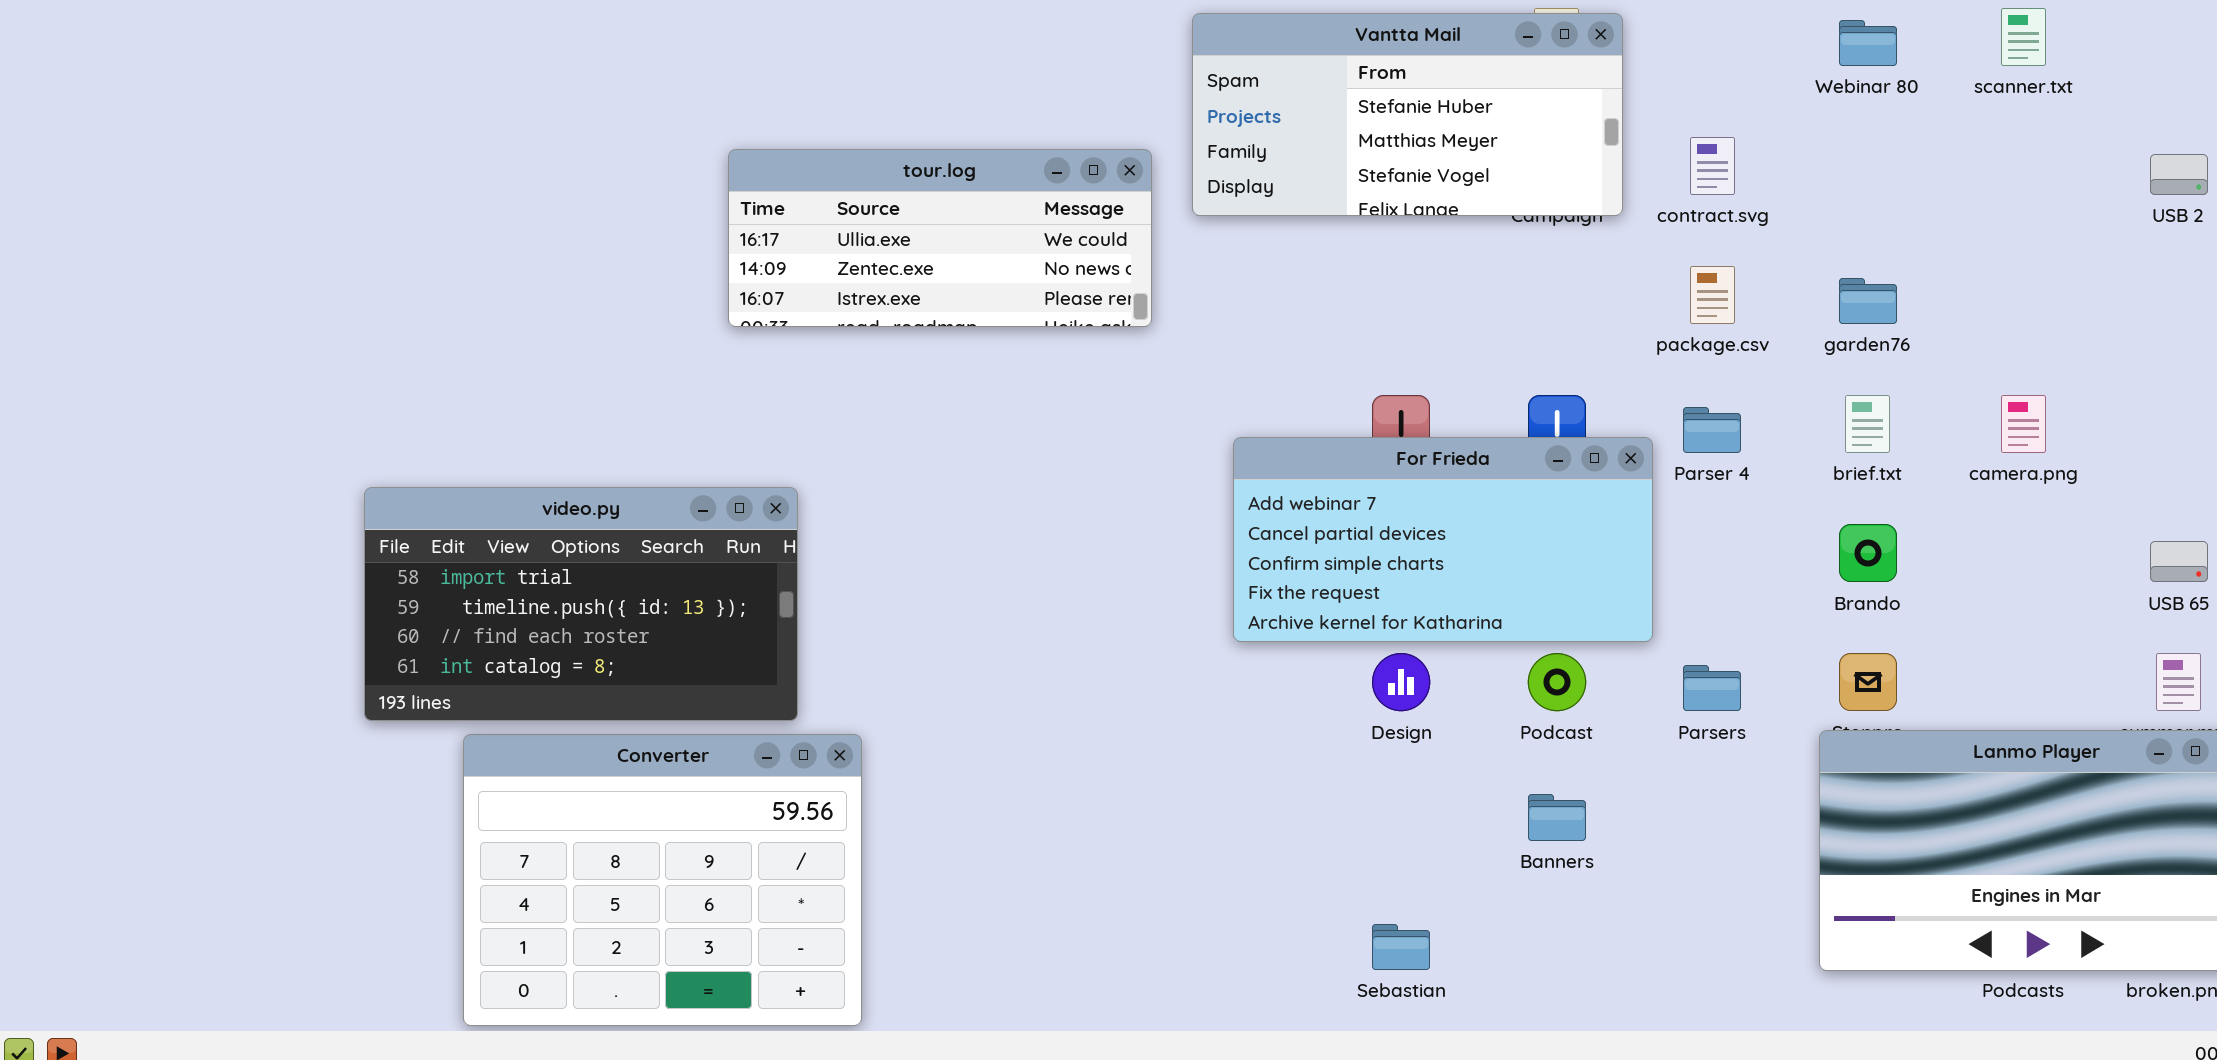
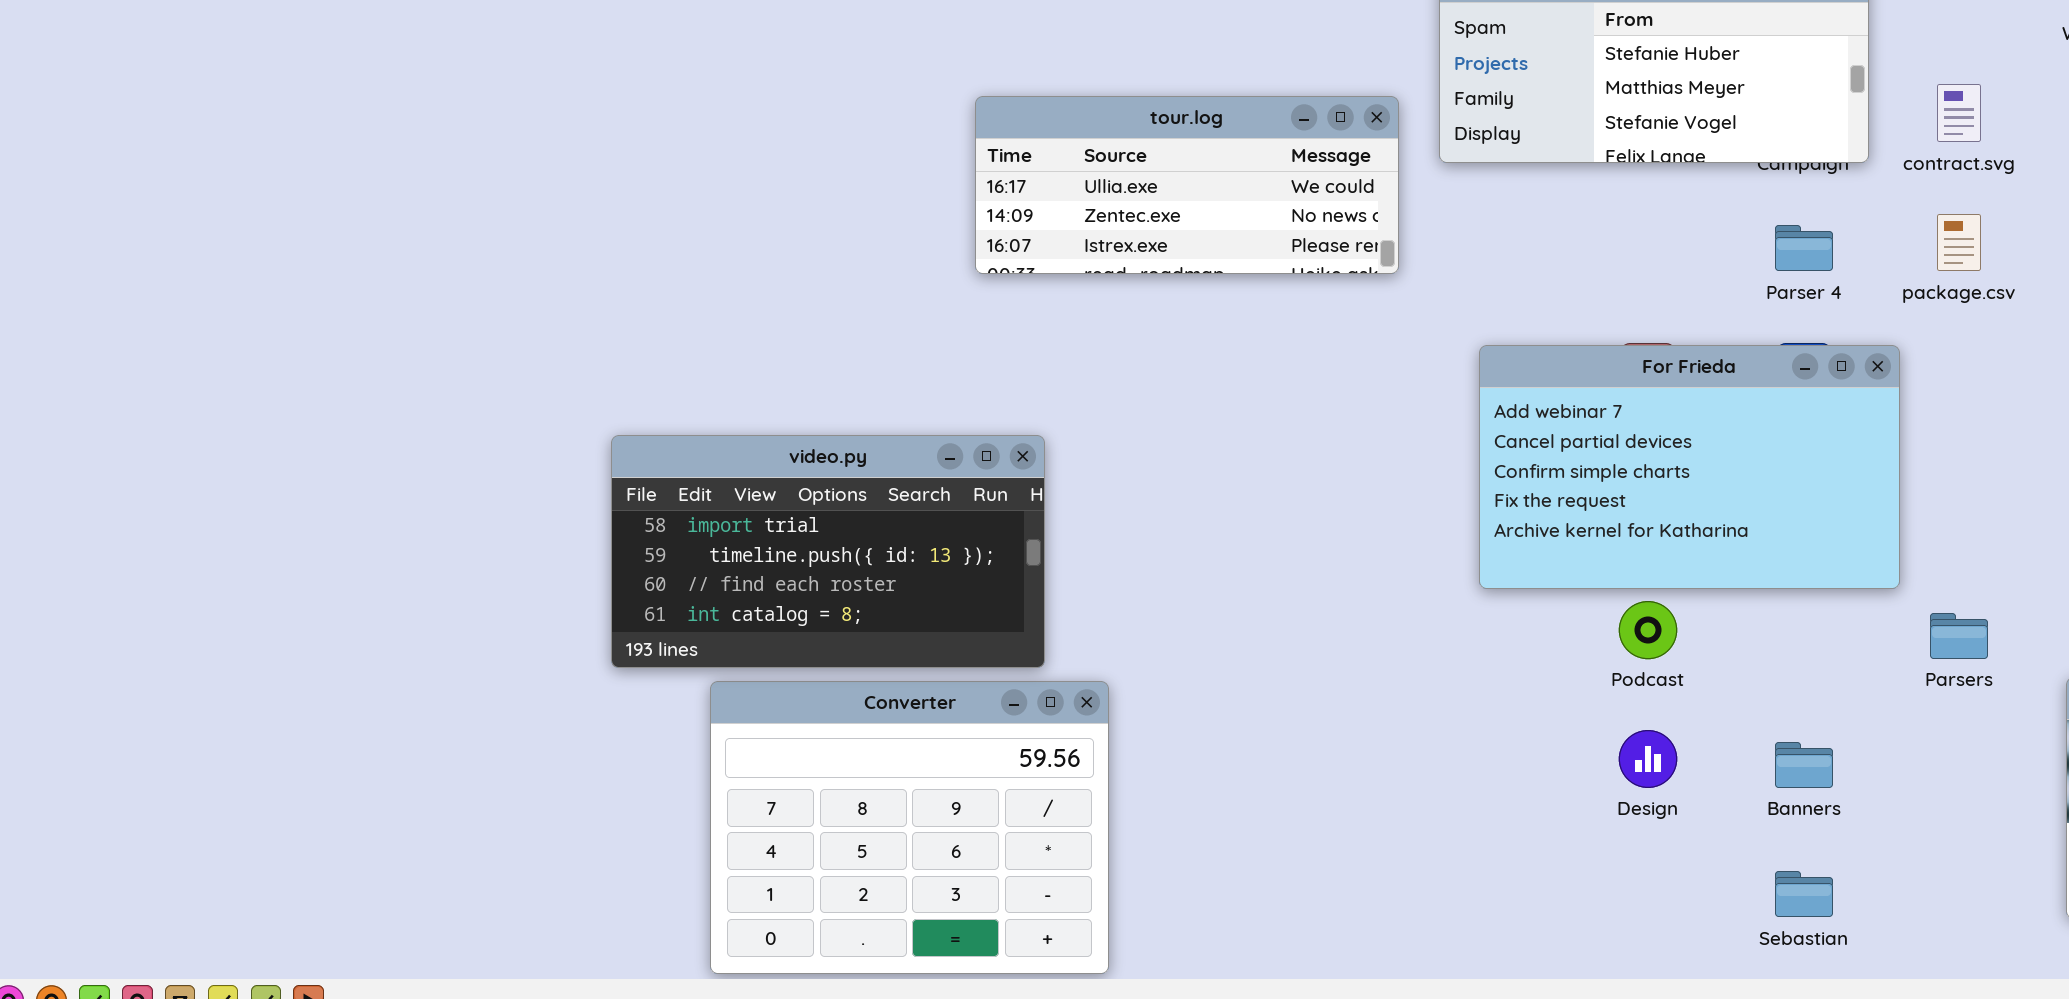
Parser 4: [1683,407,1741,453] -> [1775,225,1833,271], moved
For Frieda: [1233,437,1653,642] -> [1479,345,1900,589], resized
Design: [1372,653,1430,711] -> [1619,730,1677,788], moved
Podcast: [1528,653,1586,711] -> [1619,601,1677,659], moved
Sebastian: [1372,924,1430,970] -> [1775,871,1833,917], moved

